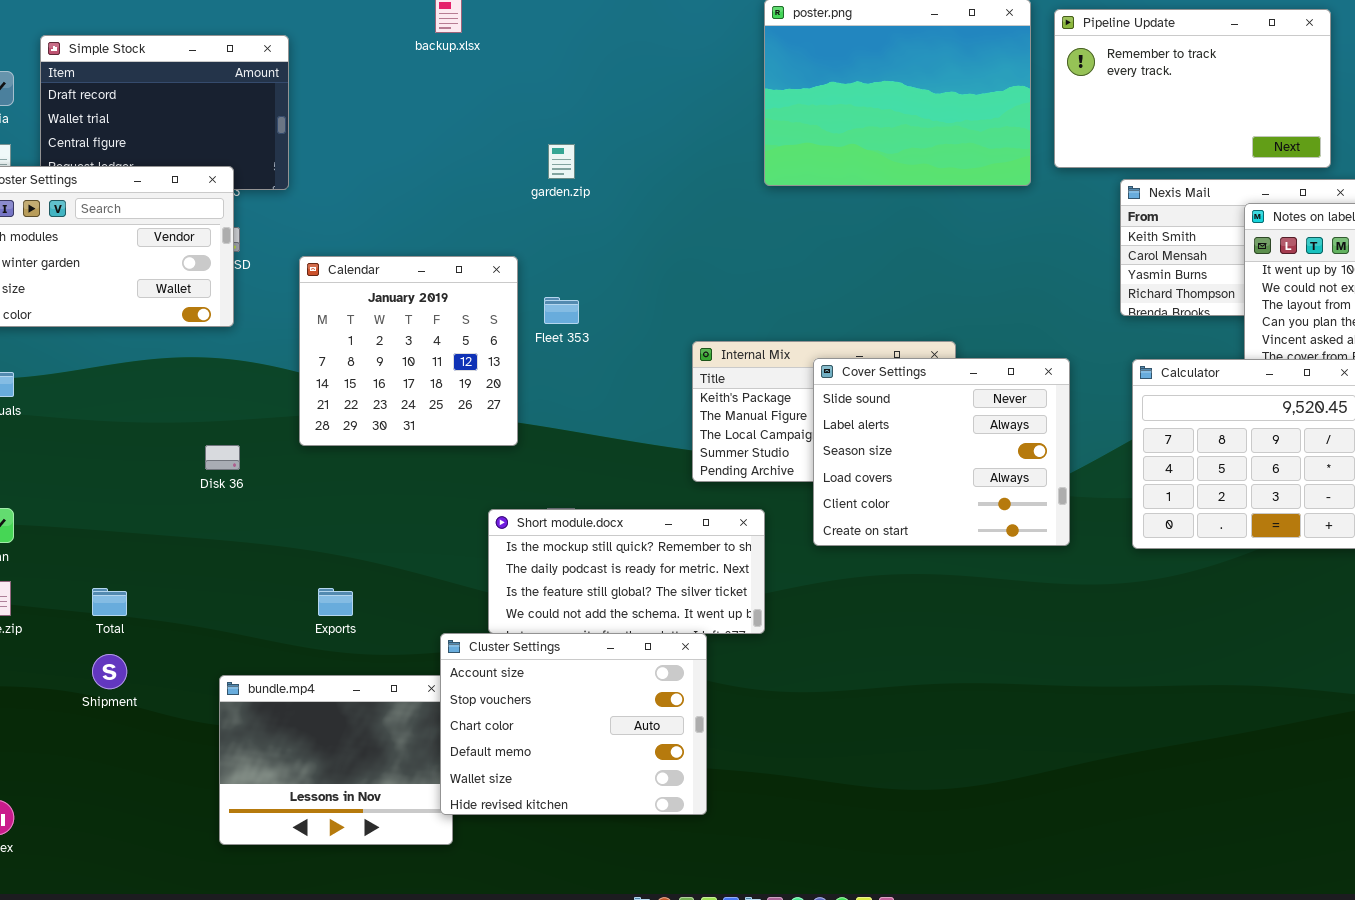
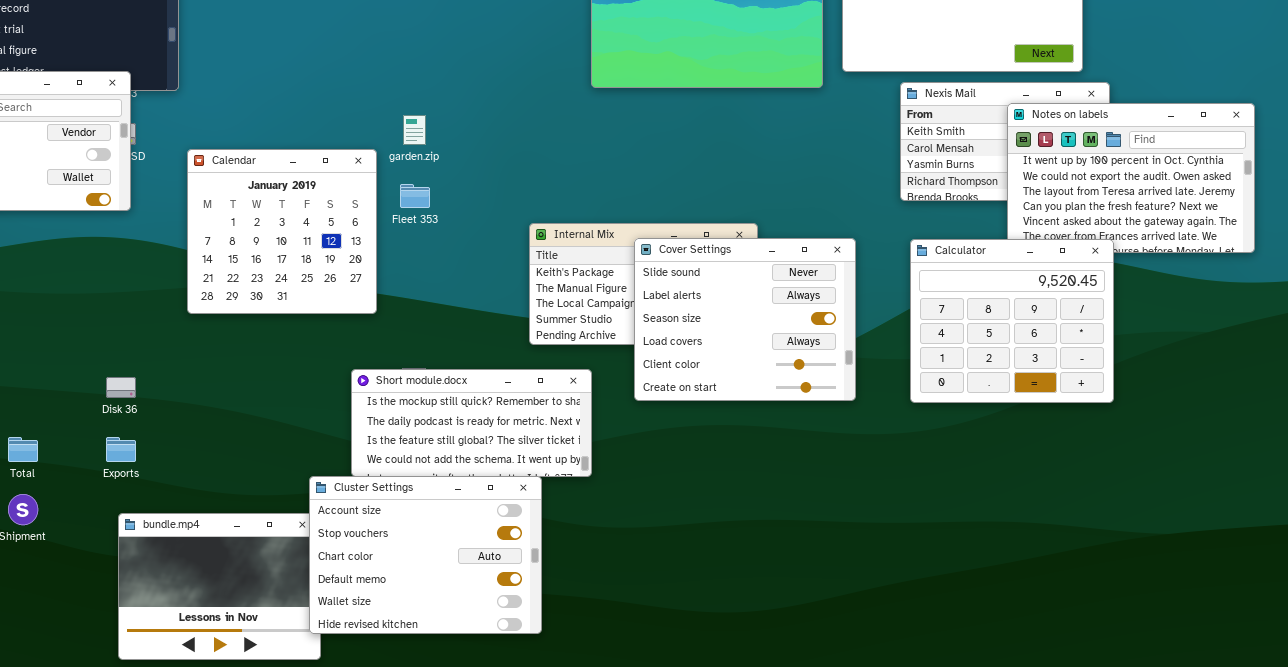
garden.zip: [548,144,575,179] -> [403,115,426,145], moved
Disk 36: [205,445,240,470] -> [106,377,136,398], moved
Exports: [318,588,353,616] -> [106,437,136,462], moved

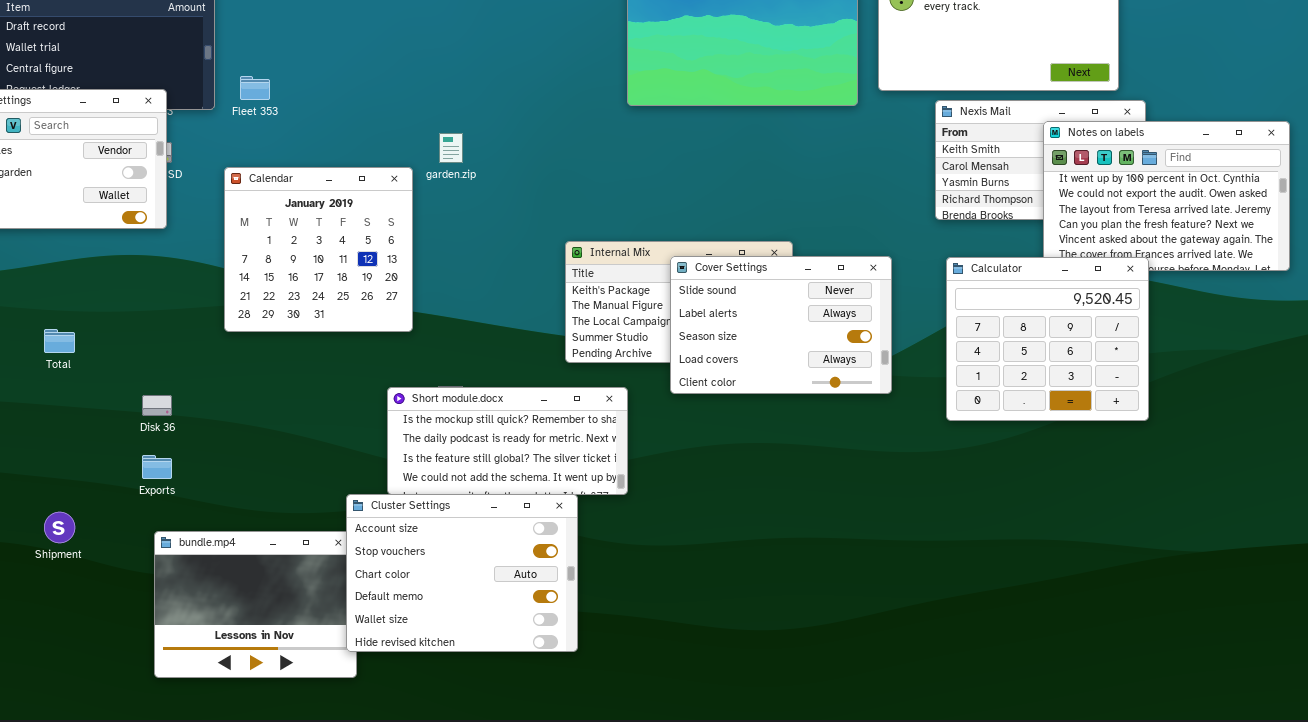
Fleet 353: [400,184,430,208] -> [240,76,270,100], moved
Cover Settings: [634,238,856,401] -> [670,256,892,394], resized
Total: [8,437,38,462] -> [44,329,75,353], moved

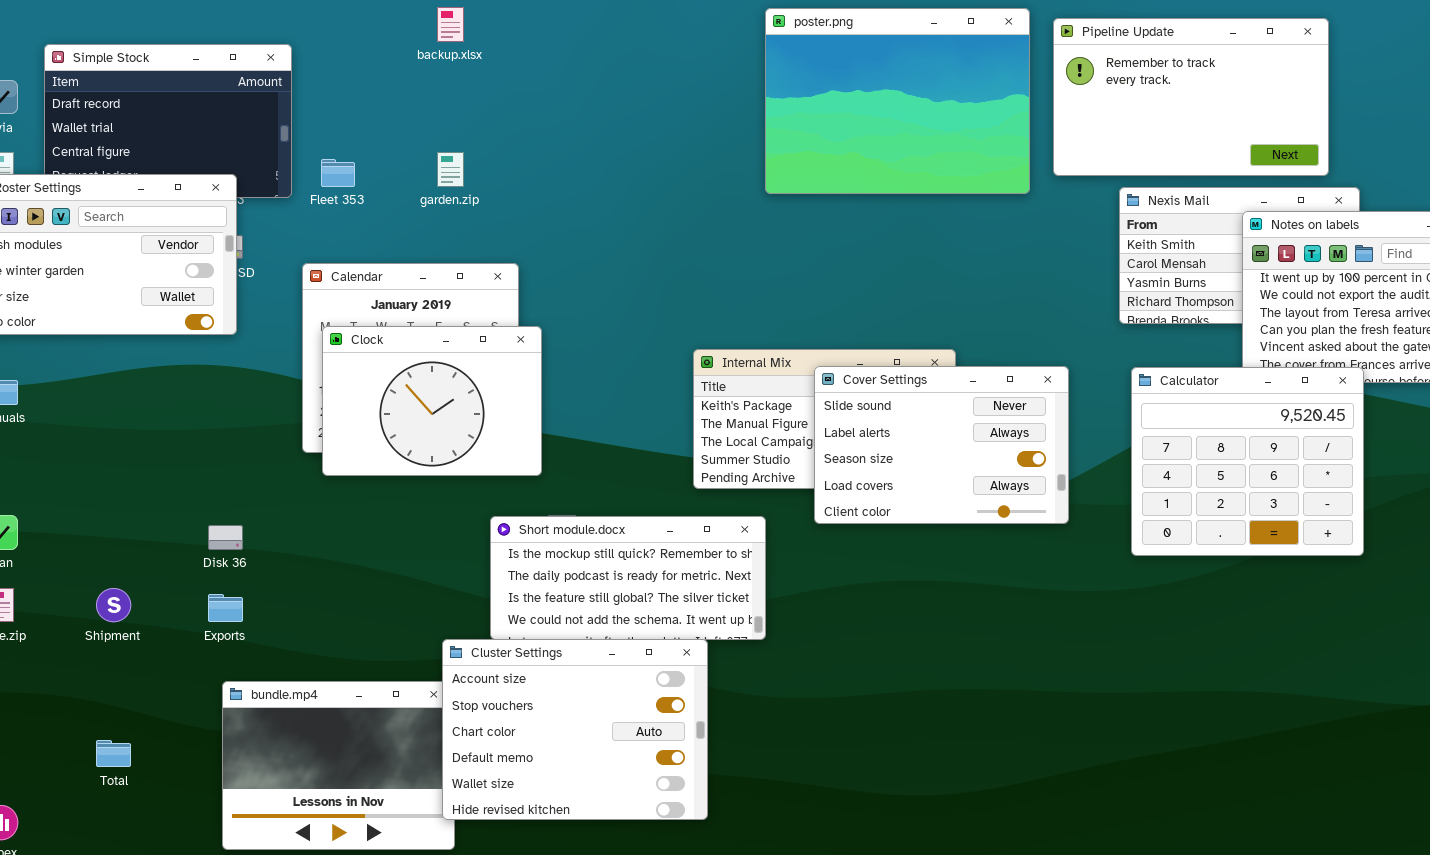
garden.zip: [439,133,463,163] -> [437,152,464,187], moved
Clock: none -> [322,326,542,476], opened
Total: [44,329,75,353] -> [96,740,131,767], moved
Shipment: [44,512,75,543] -> [96,588,131,622], moved

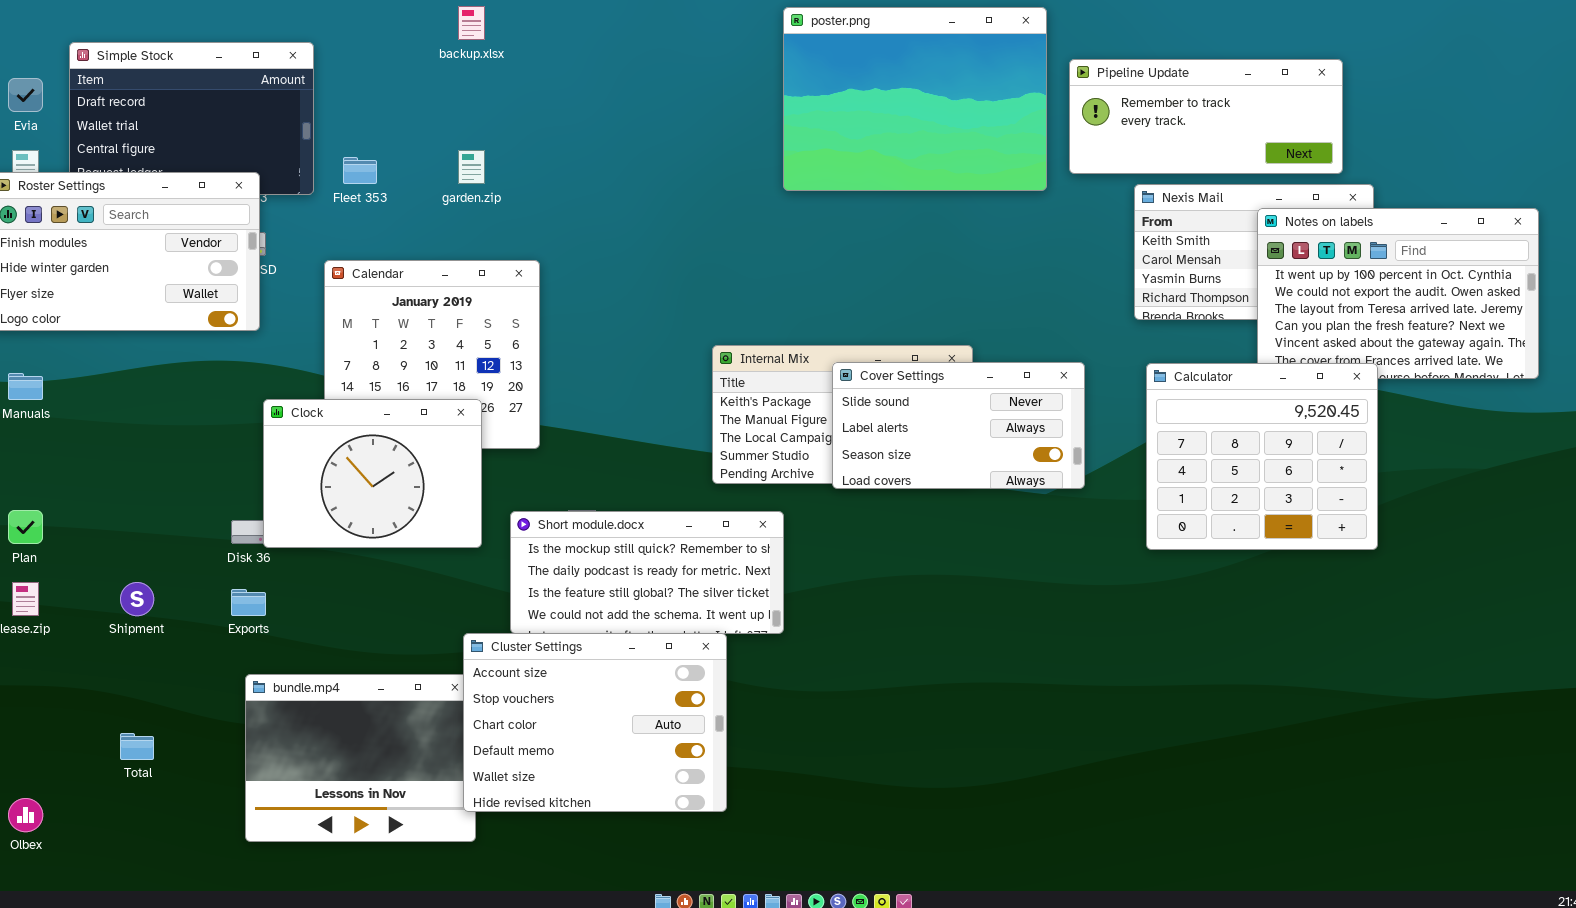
Pipeline Update: [1053,18,1329,176] -> [1069,59,1343,174], resized
Clock: [322,326,542,476] -> [263,399,482,548], moved
Cover Settings: [814,366,1069,524] -> [832,362,1085,489], resized

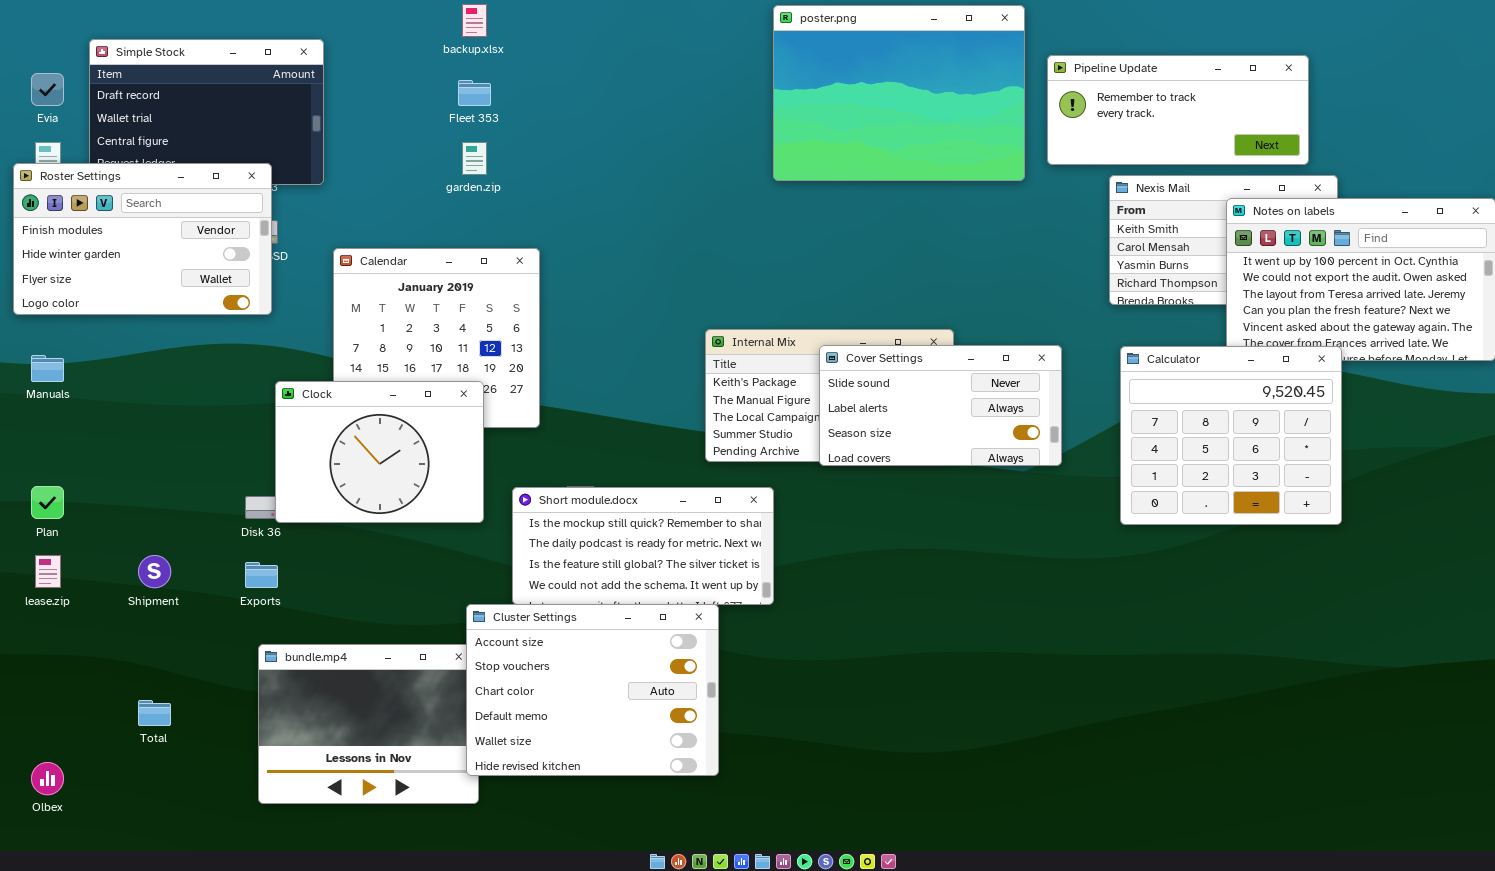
Fleet 353: [343,157,377,184] -> [458,80,491,106], moved

